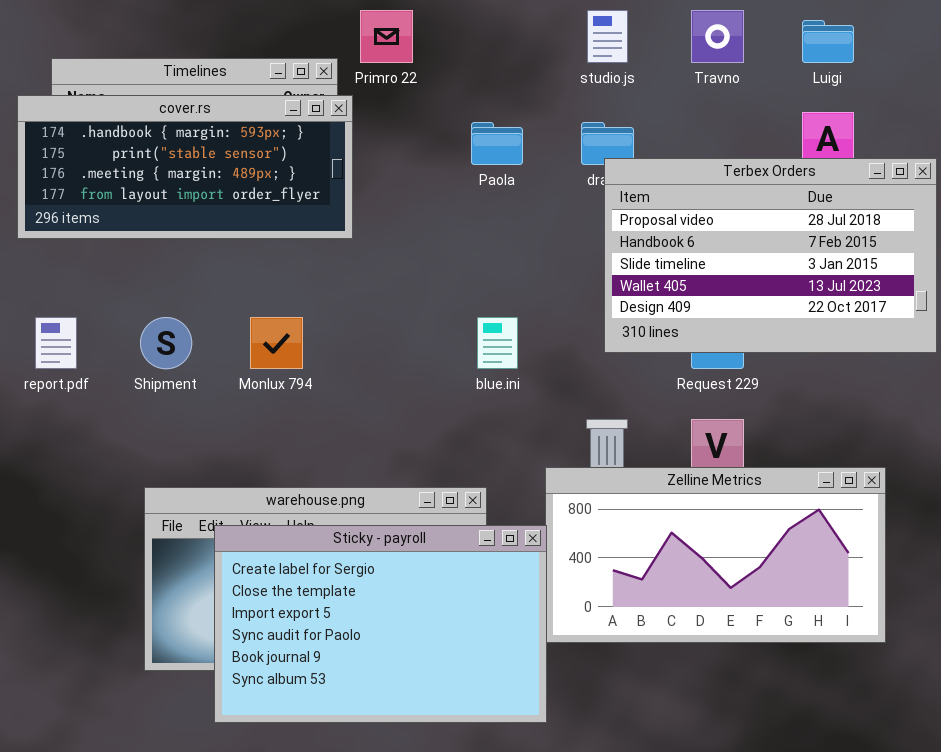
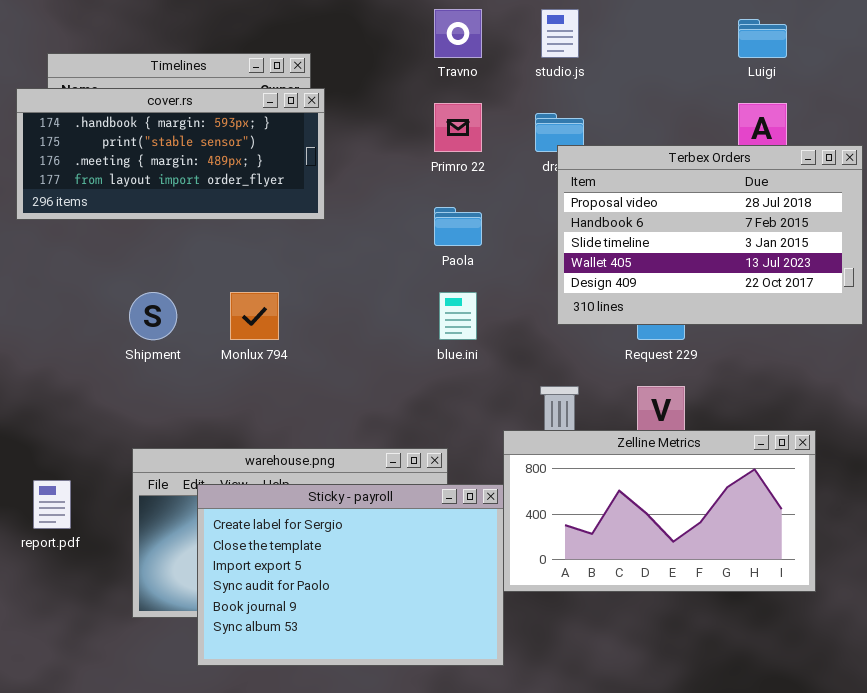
Primro 22: [360,10,413,63] -> [434,103,482,152], moved
Travno: [691,10,744,63] -> [434,9,482,58], moved
Paola: [471,122,523,165] -> [434,207,482,246], moved
report.pdf: [35,317,77,369] -> [33,480,71,529], moved

